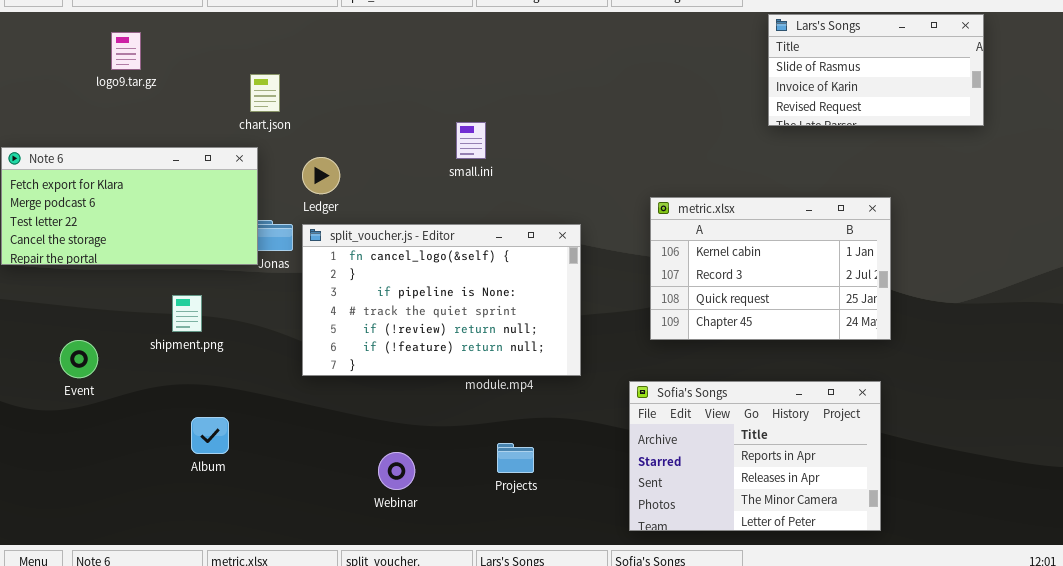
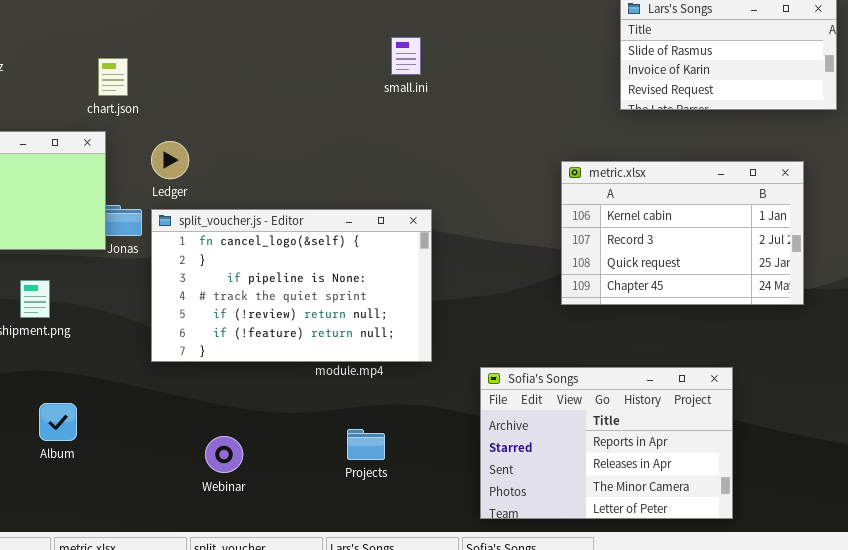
small.ini: [456,122,486,159] -> [391,37,421,75], moved
metric.xlsx: [650,197,891,340] -> [561,161,804,305], moved
Webinar: [378,452,415,490] -> [205,436,243,473], moved

